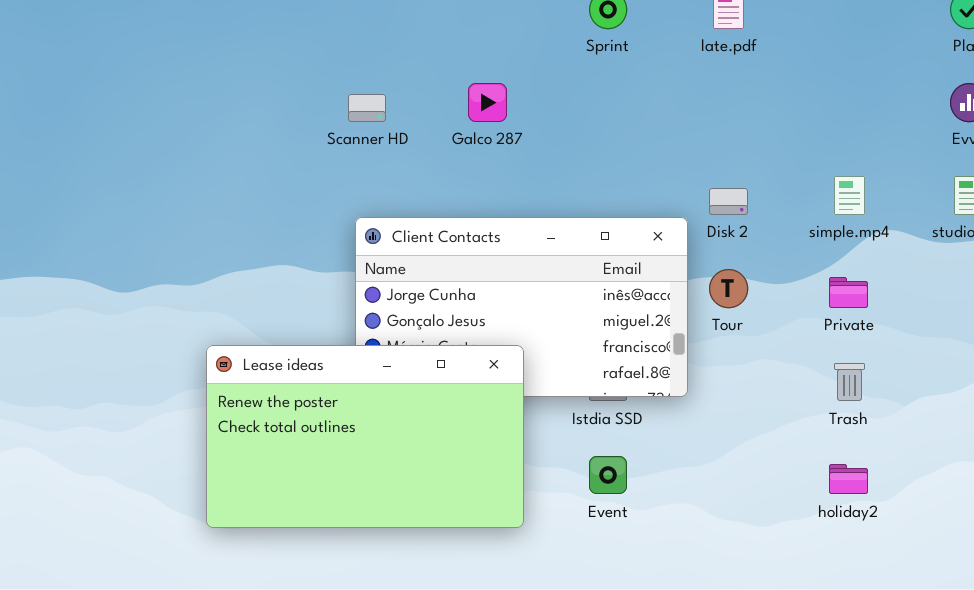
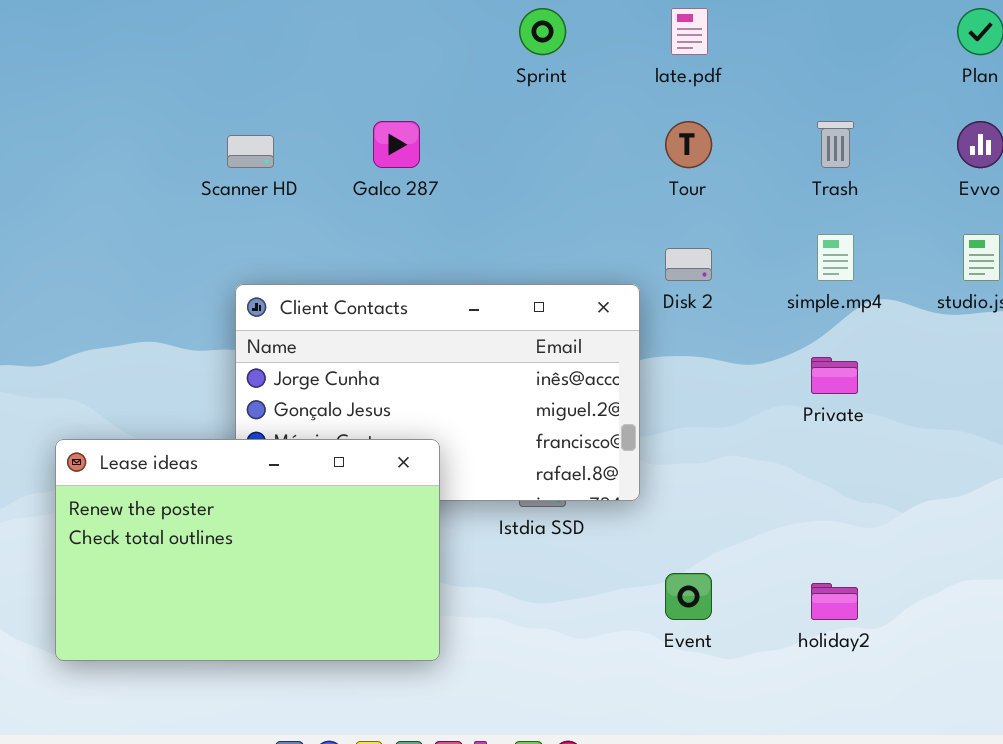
Tour: [709,269,748,308] -> [665,121,712,168], moved
Trash: [834,363,865,401] -> [817,121,854,168], moved
Event: [589,456,627,494] -> [665,573,712,620], moved

